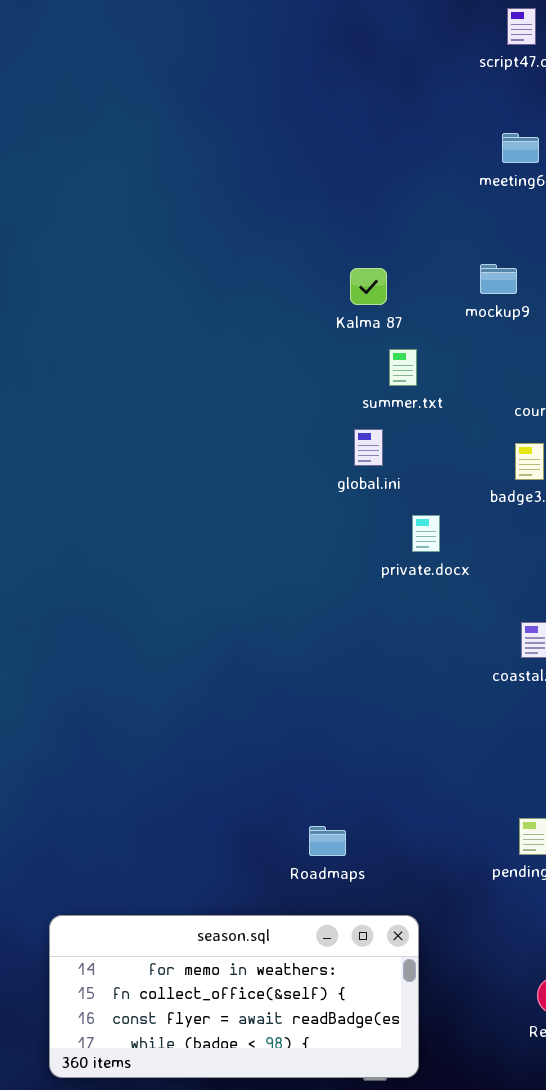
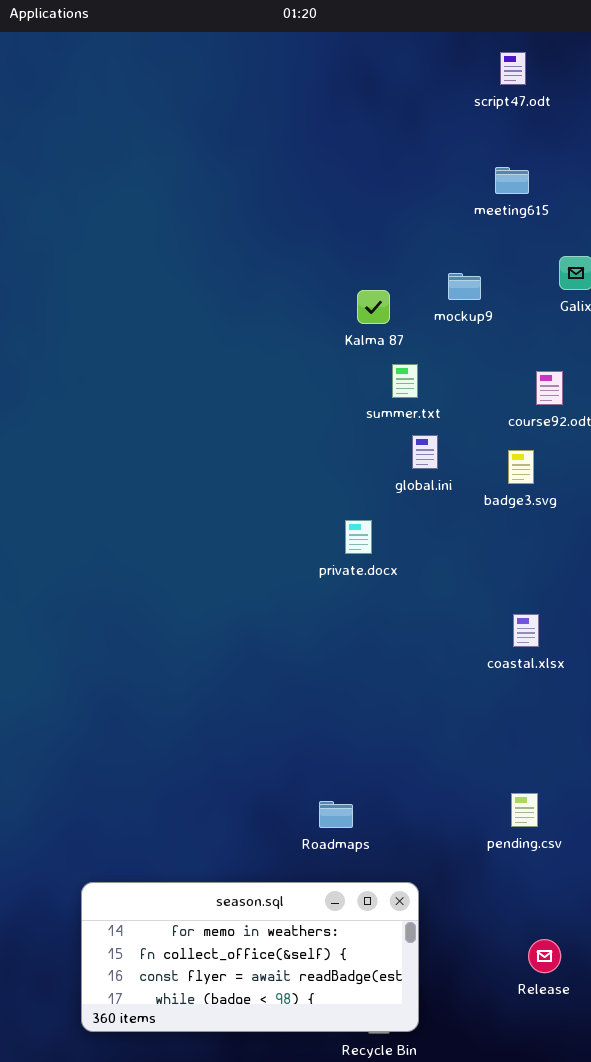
mockup9: [480,264,517,294] -> [448,273,481,300], moved
global.ini: [354,429,383,466] -> [412,435,438,469], moved
private.docx: [412,515,440,552] -> [345,520,372,554], moved

